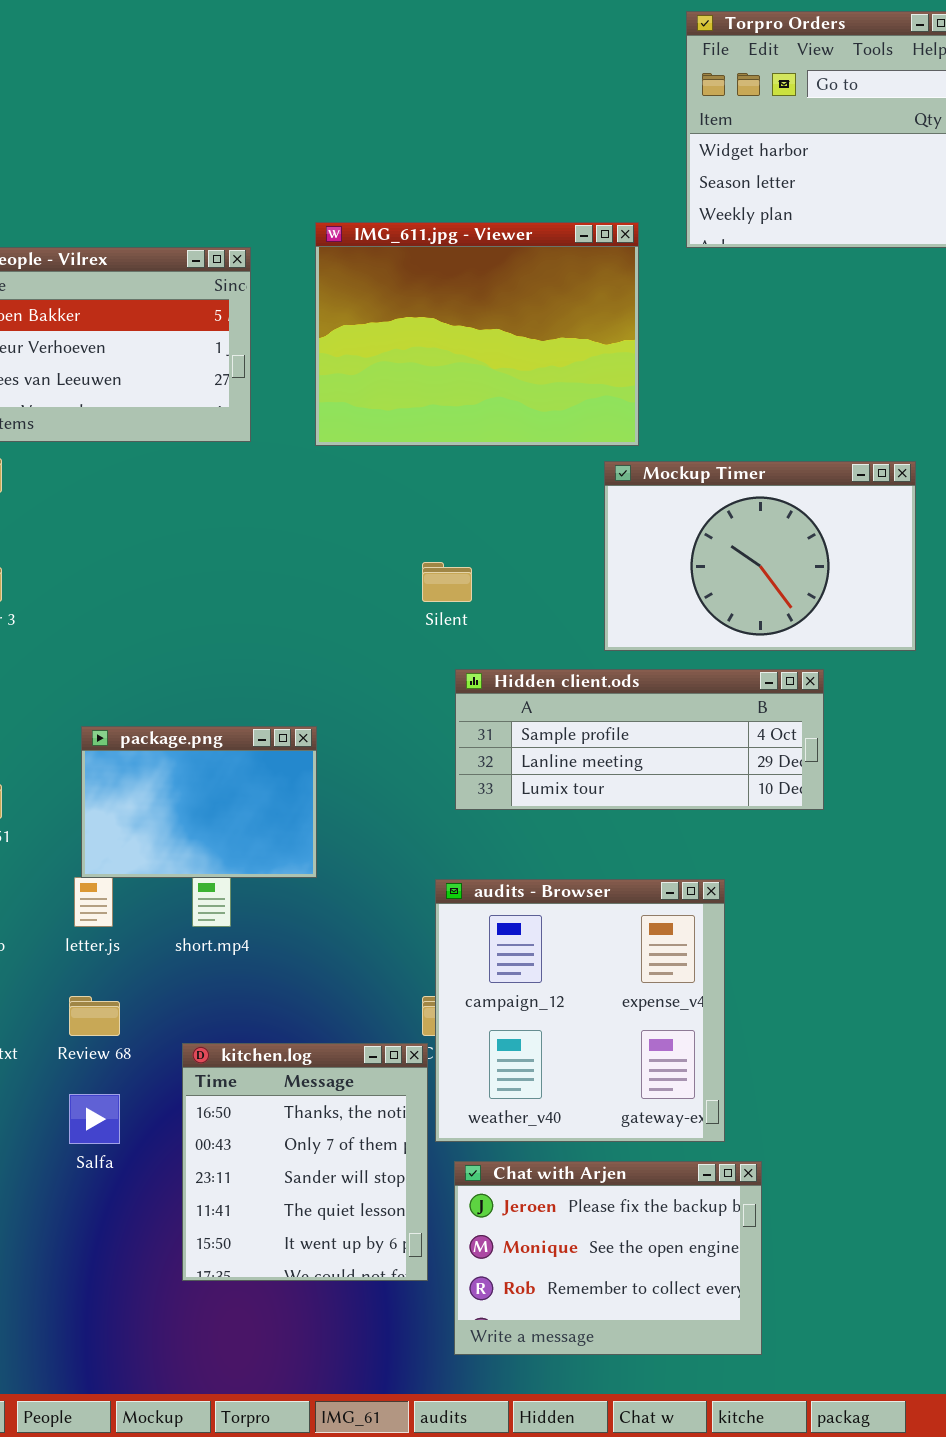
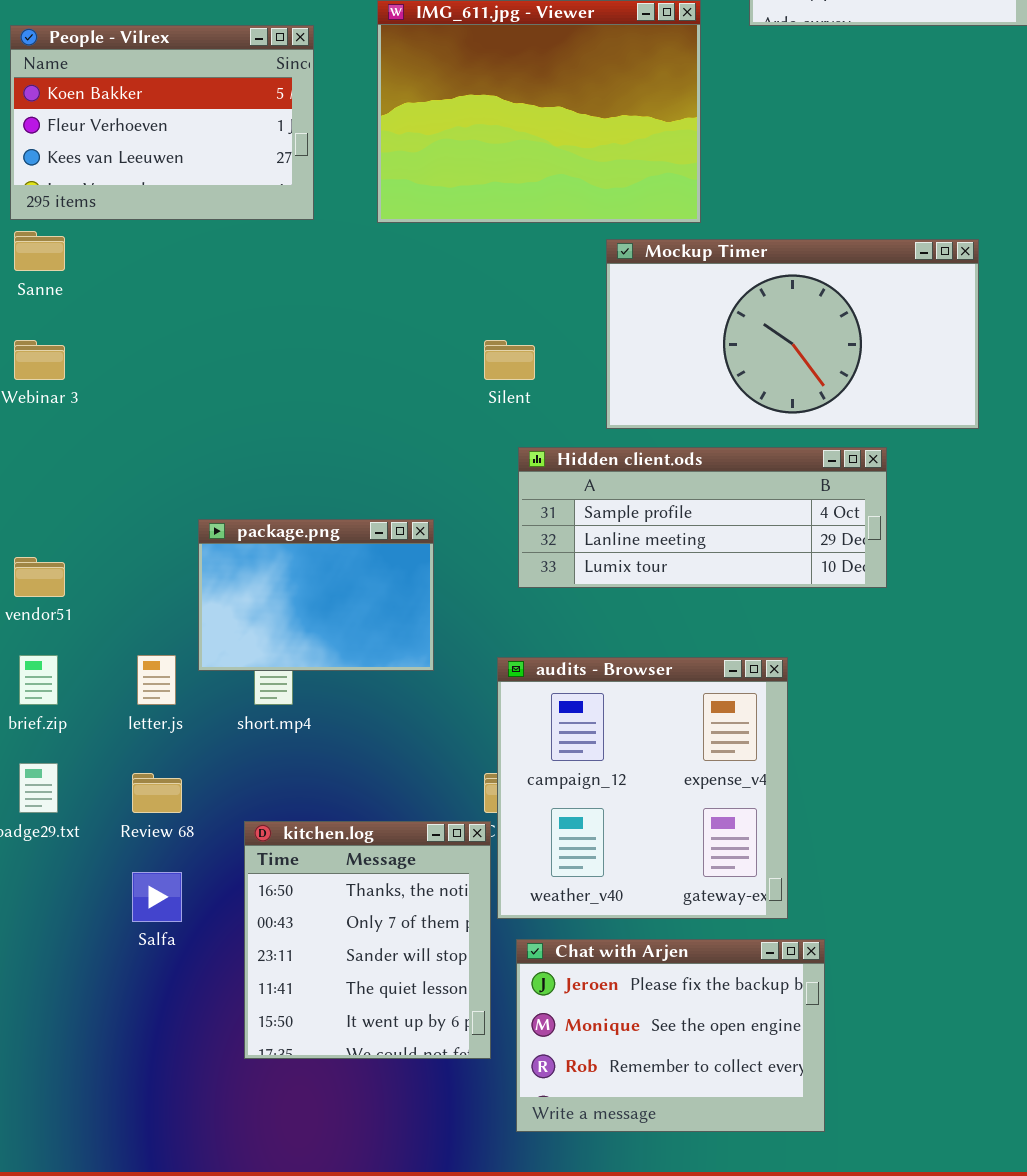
Mockup Timer: [604,461,916,651] -> [606,239,979,429], resized
package.png: [81,726,317,878] -> [198,519,434,671], moved

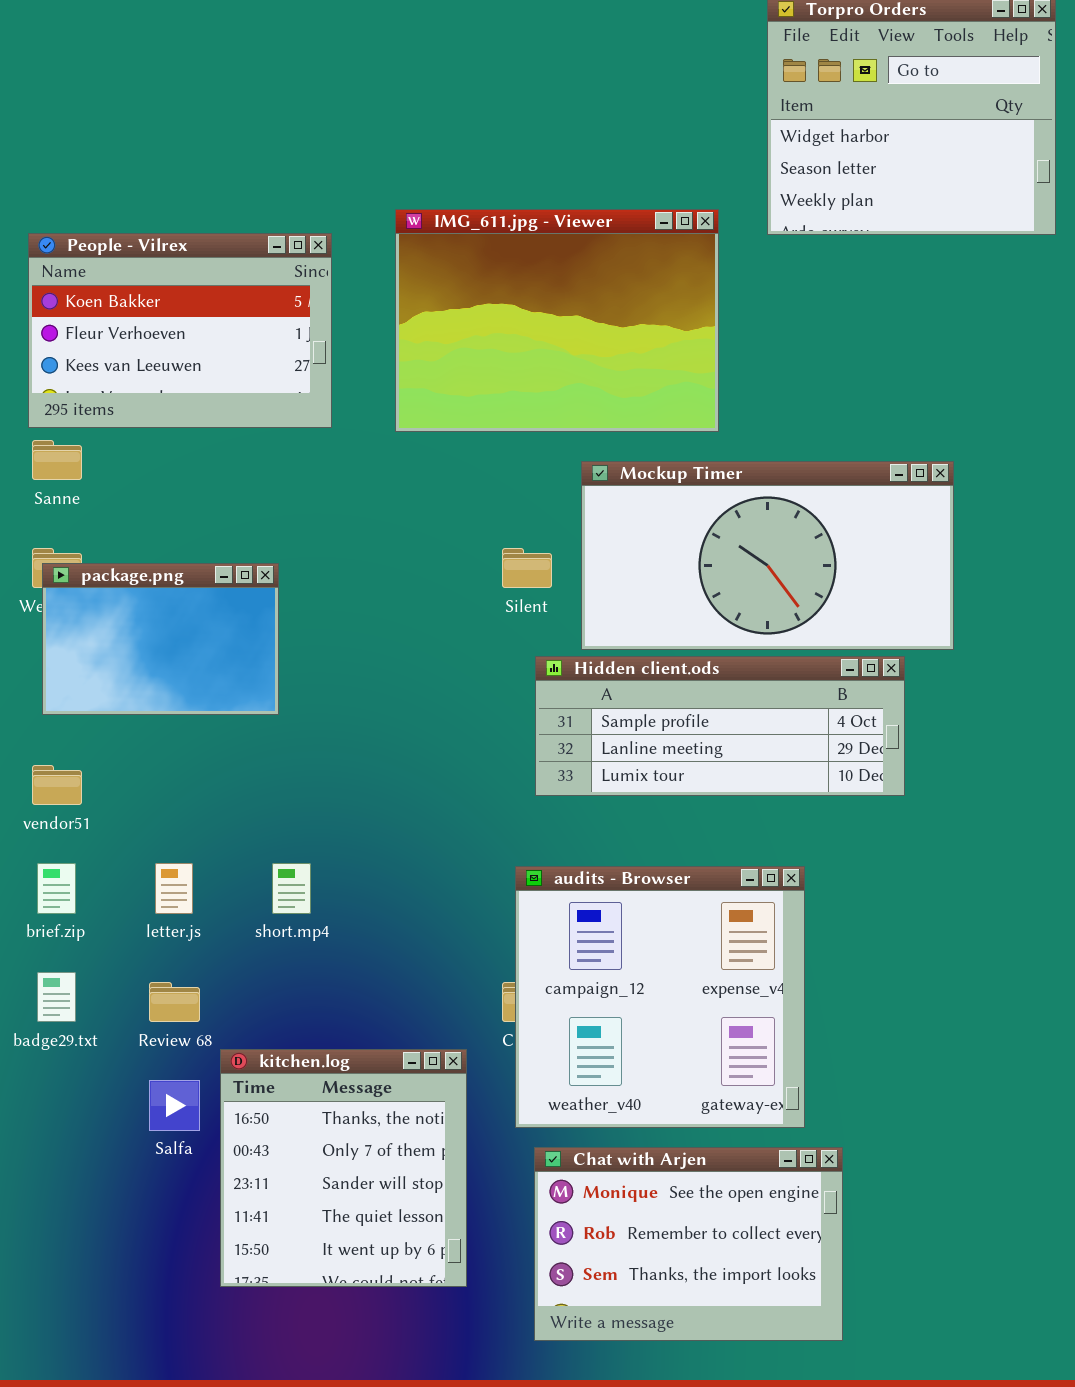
Mockup Timer: [606,239,979,429] -> [581,461,954,650], moved
package.png: [198,519,434,671] -> [42,563,279,715], moved
kitchen.log: [244,821,491,1059] -> [220,1049,467,1287], moved
Chat with Arjen: [516,939,825,1132] -> [534,1147,843,1341], scrolled down 1 row

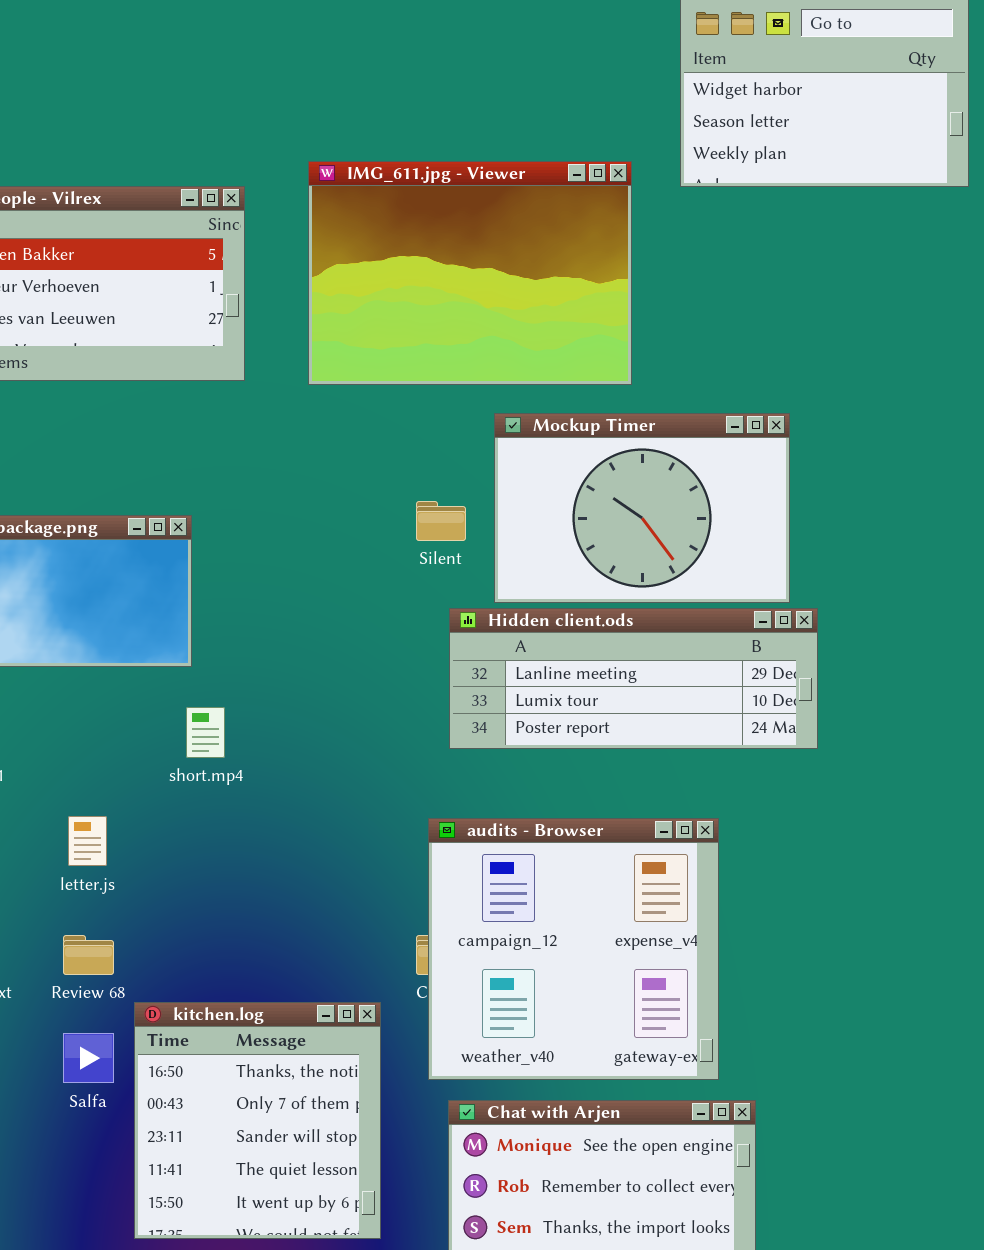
Mockup Timer: [581,461,954,650] -> [494,413,790,603], resized
Hidden client.ods: [535,656,905,796] -> [449,608,818,749], scrolled down 1 row
short.mp4: [272,863,311,914] -> [186,707,225,758], moved

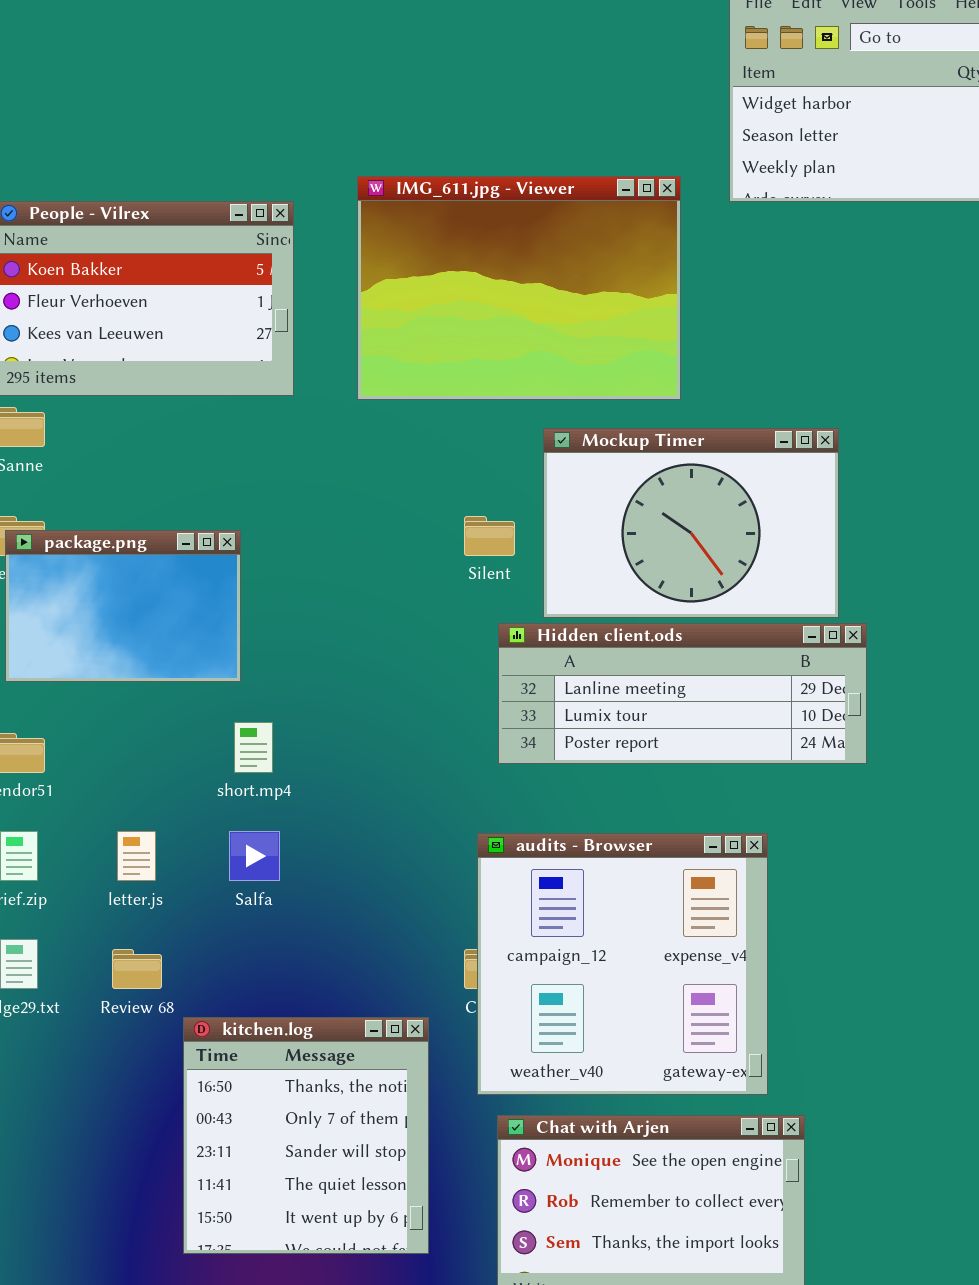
Salfa: [63,1033,114,1083] -> [229,831,280,881], moved

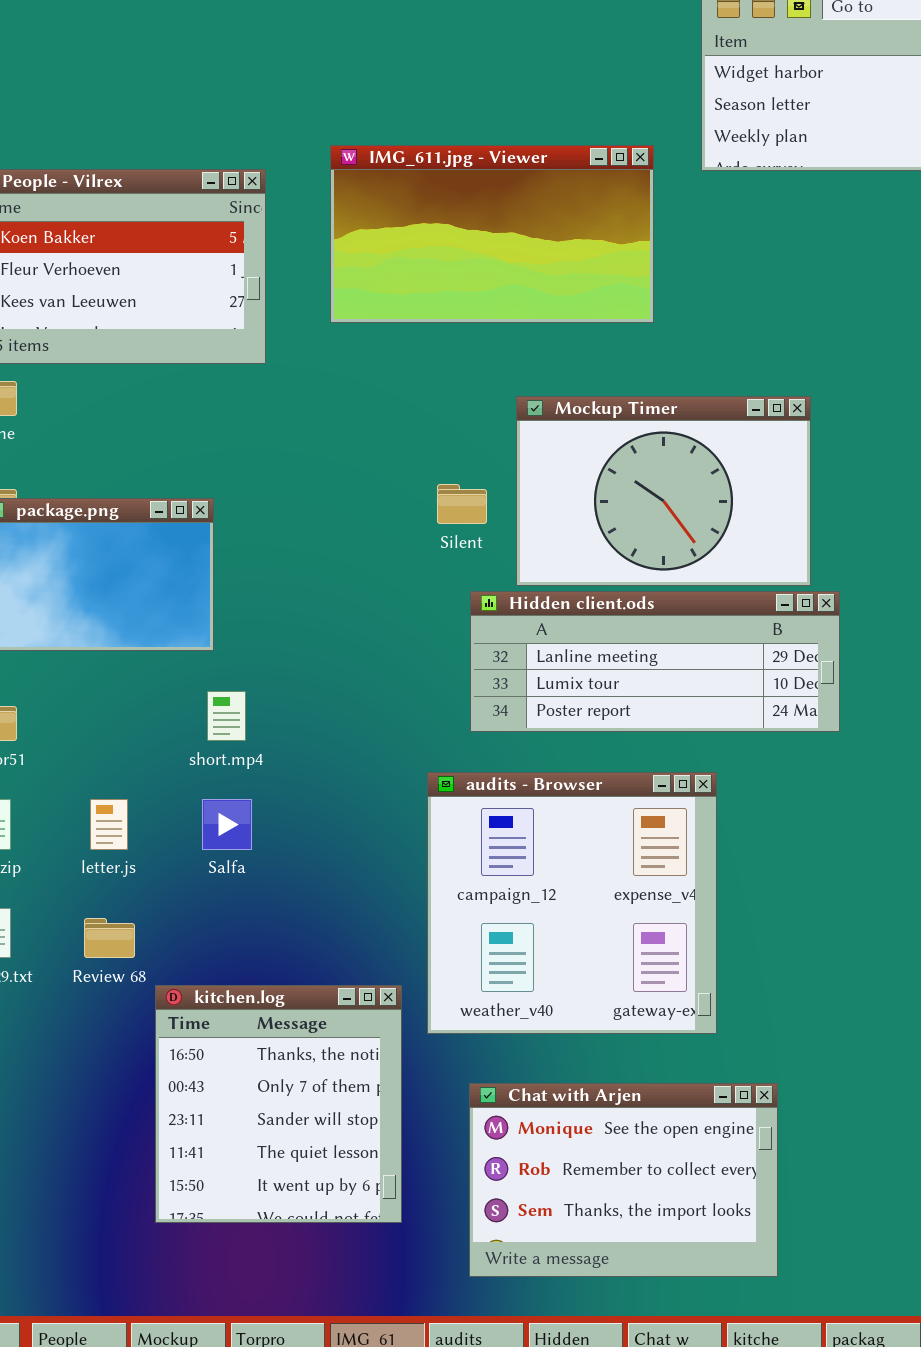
IMG_611.jpg - Viewer: [357,176,681,400] -> [330,145,654,323], resized
audits - Browser: [477,833,768,1095] -> [427,772,717,1034], moved

